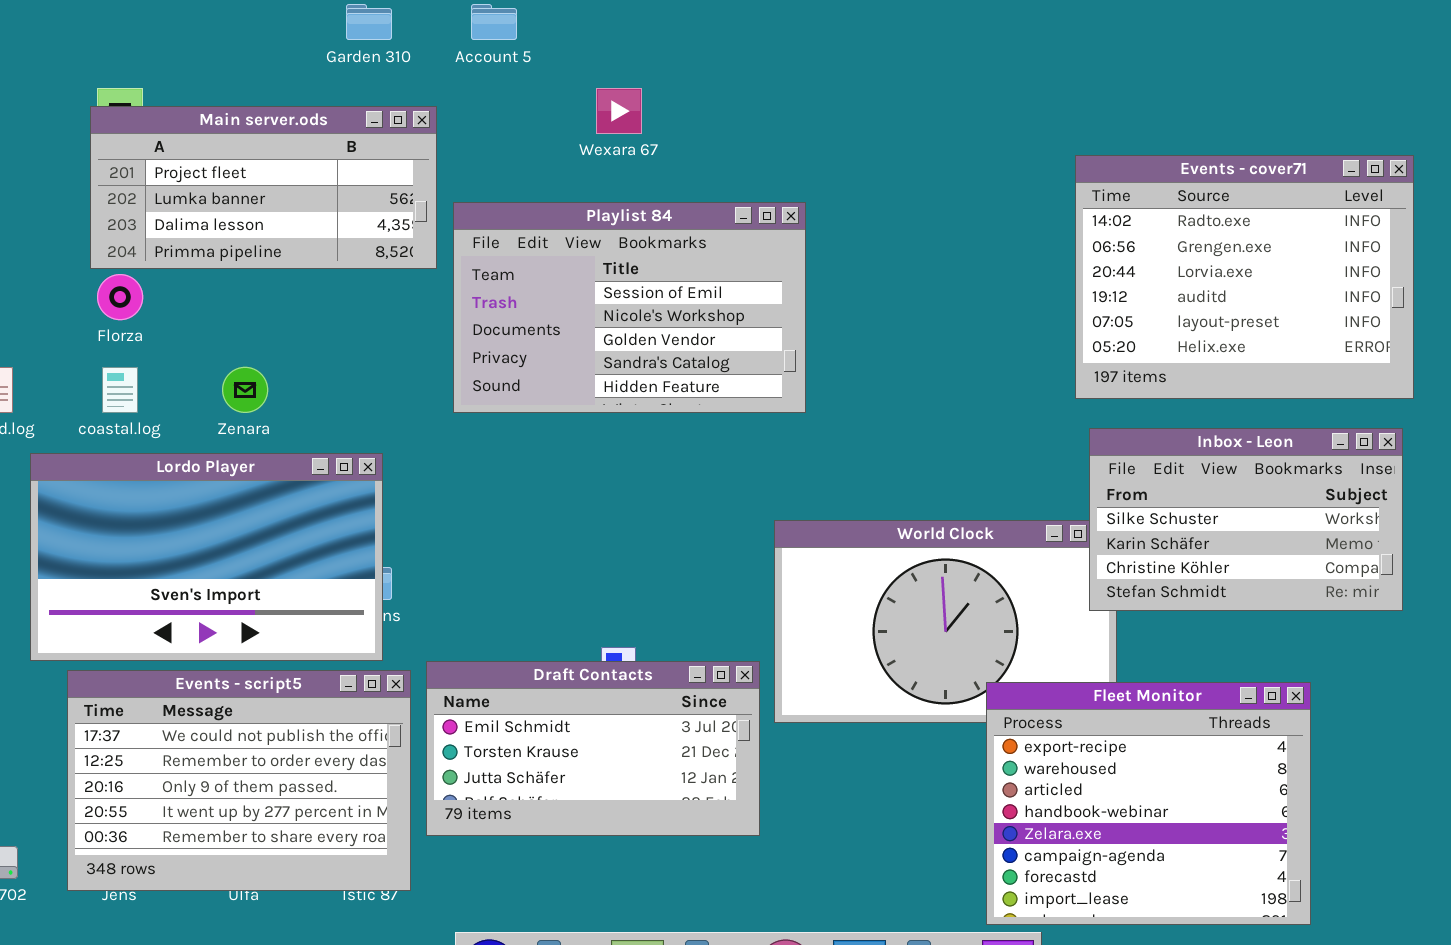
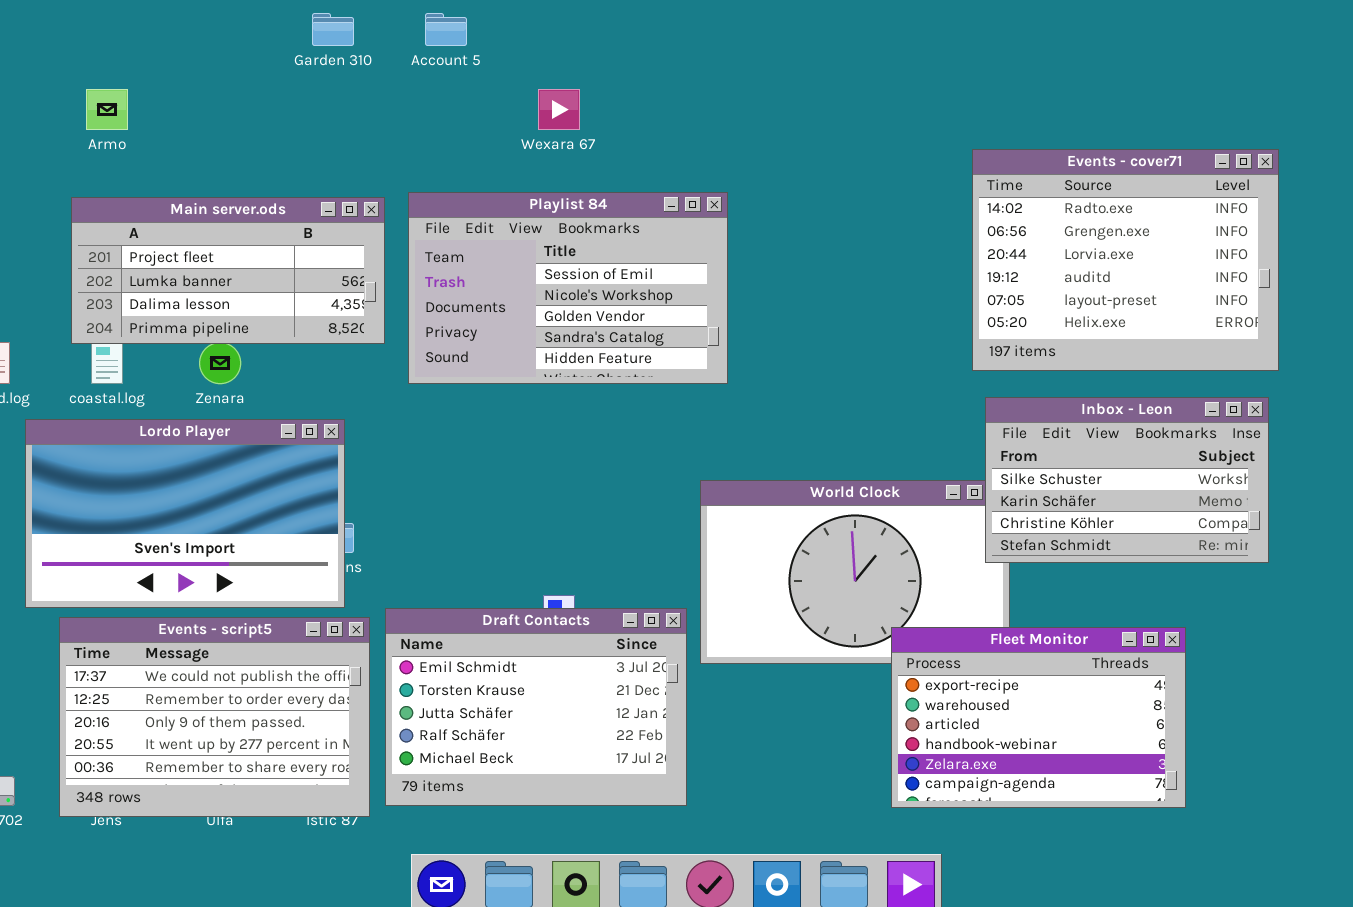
Main server.ods: [90,106,437,269] -> [71,197,385,344], moved
Draft Contacts: [426,661,760,836] -> [385,608,687,806], resized
Fleet Monitor: [986,682,1311,925] -> [891,627,1186,808], resized

